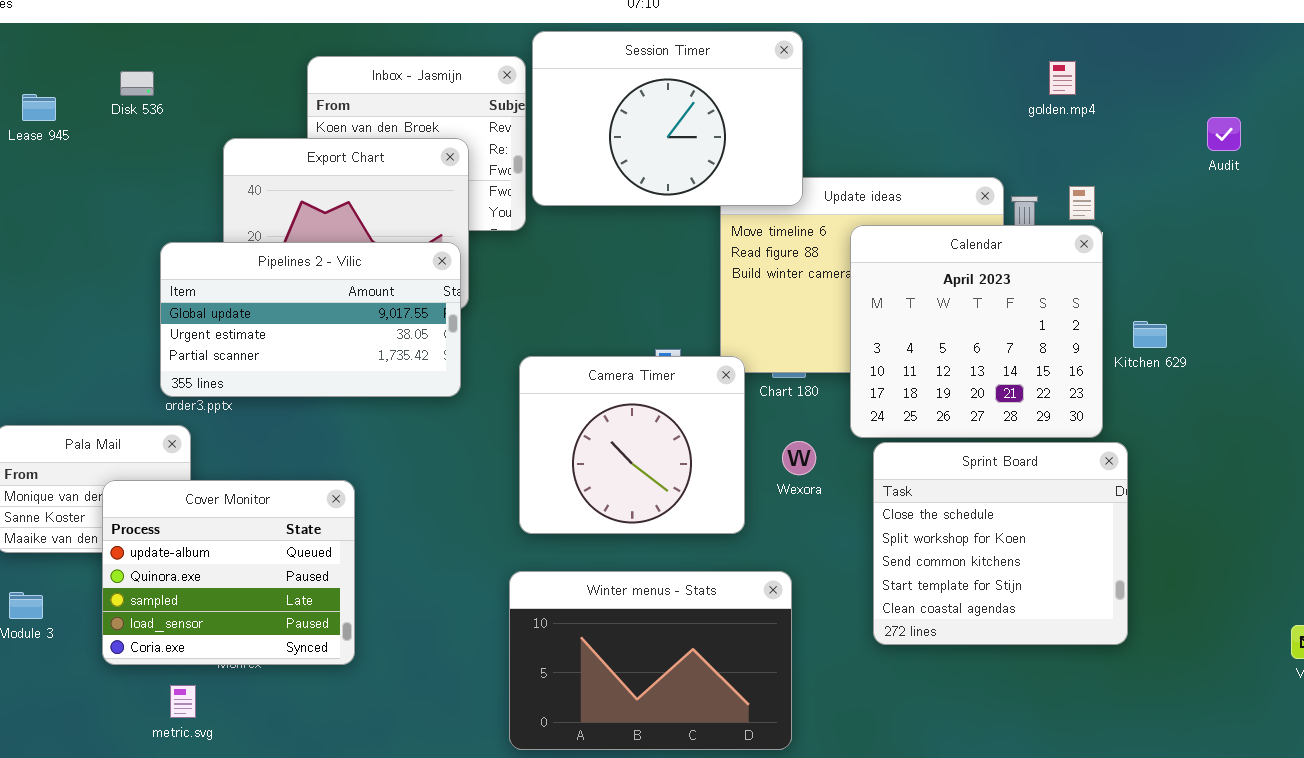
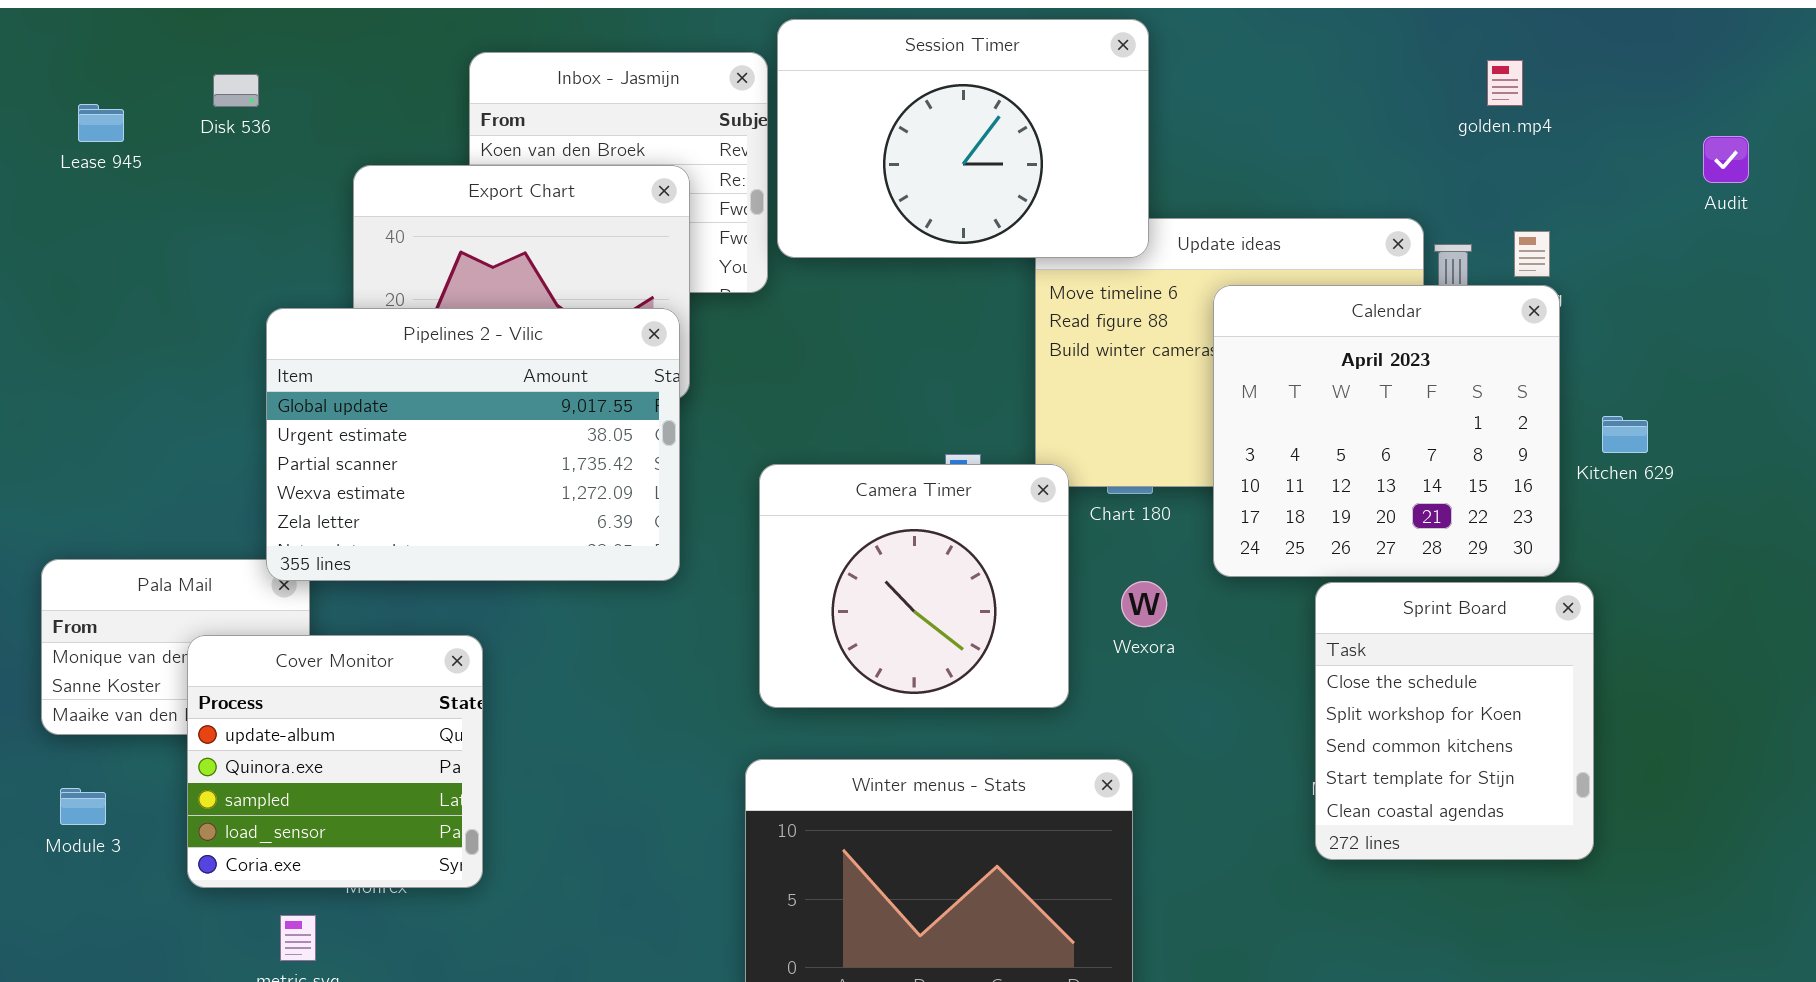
Pipelines 2 - Vilic: [160,242,461,397] -> [266,308,680,581], resized
Sprint Board: [873,442,1128,645] -> [1315,582,1594,860], resized
Cover Monitor: [102,480,355,665] -> [187,635,483,888], resized

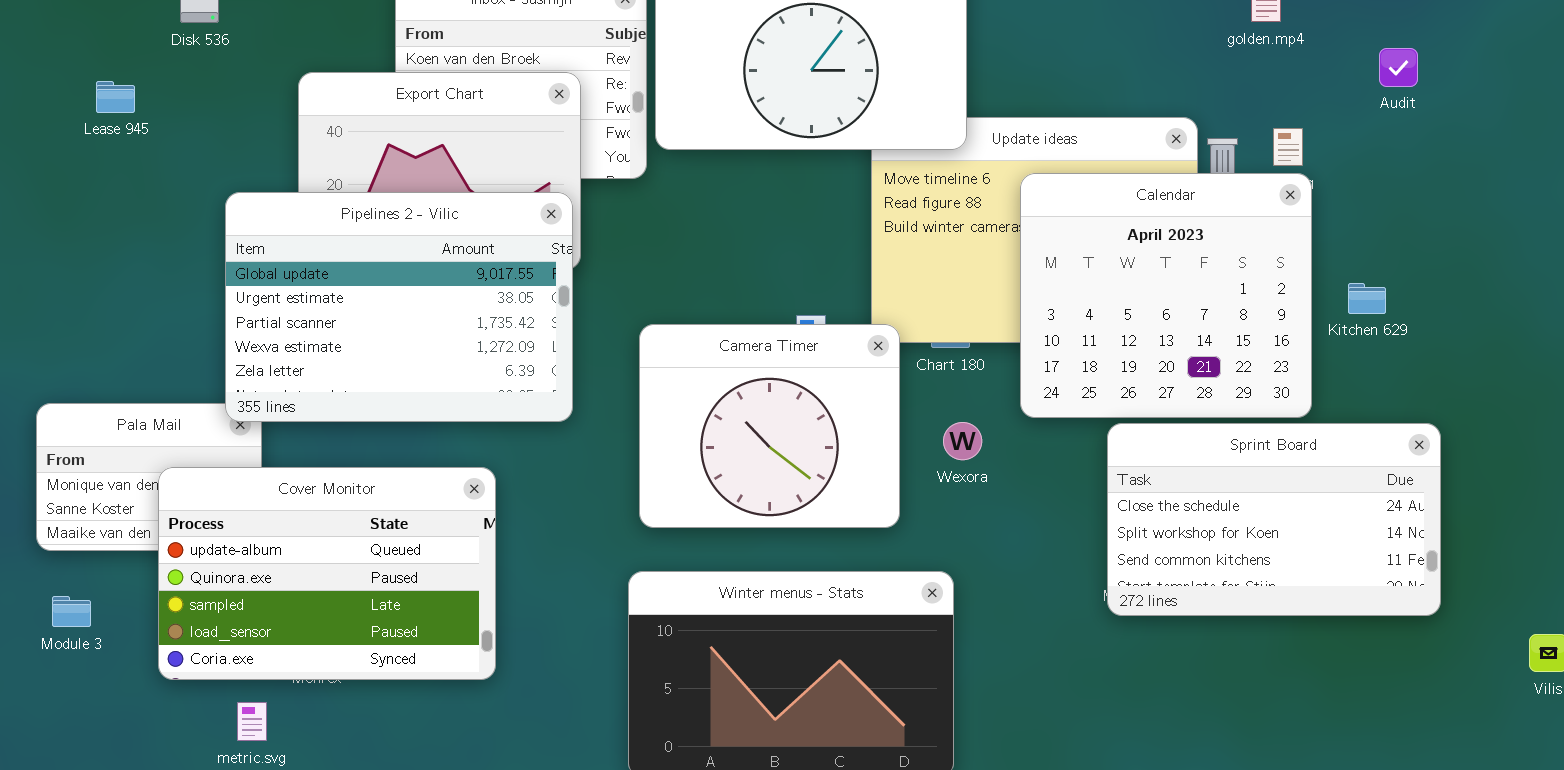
Lease 945: [78,104,124,142] -> [96,81,135,113], moved
Audit: [1703,136,1749,183] -> [1379,48,1418,87], moved
Sprint Board: [1315,582,1594,860] -> [1107,423,1441,616], resized
Cover Monitor: [187,635,483,888] -> [158,467,496,680], resized

